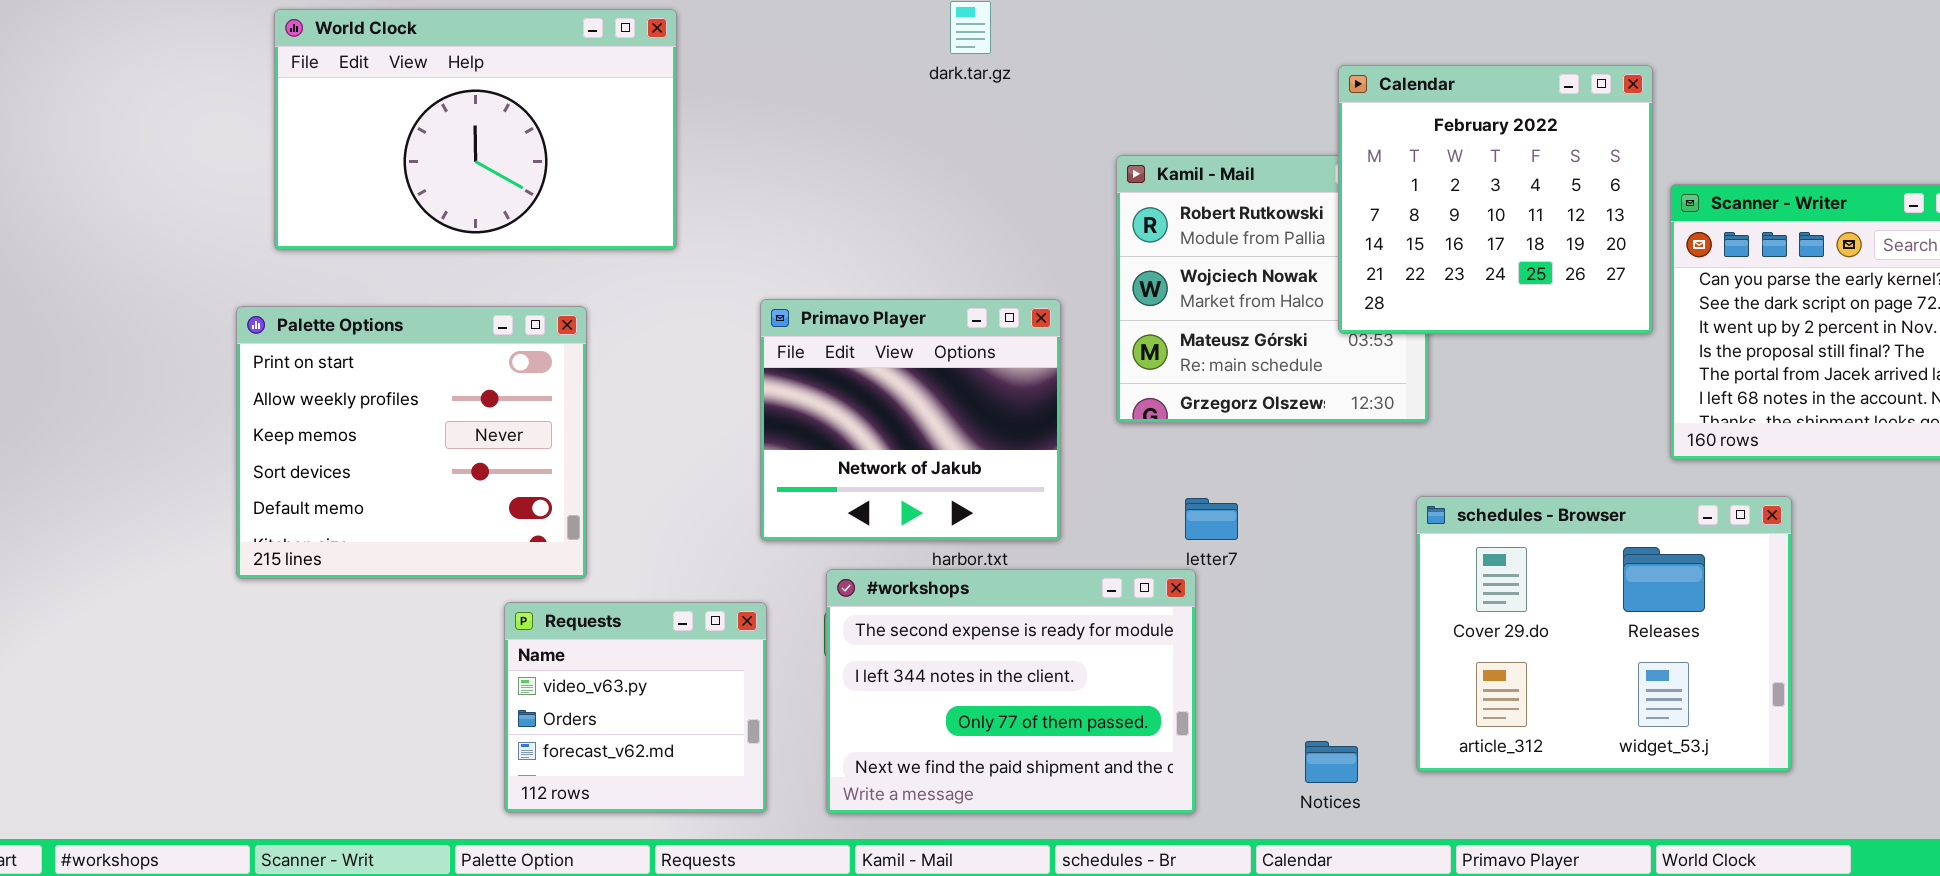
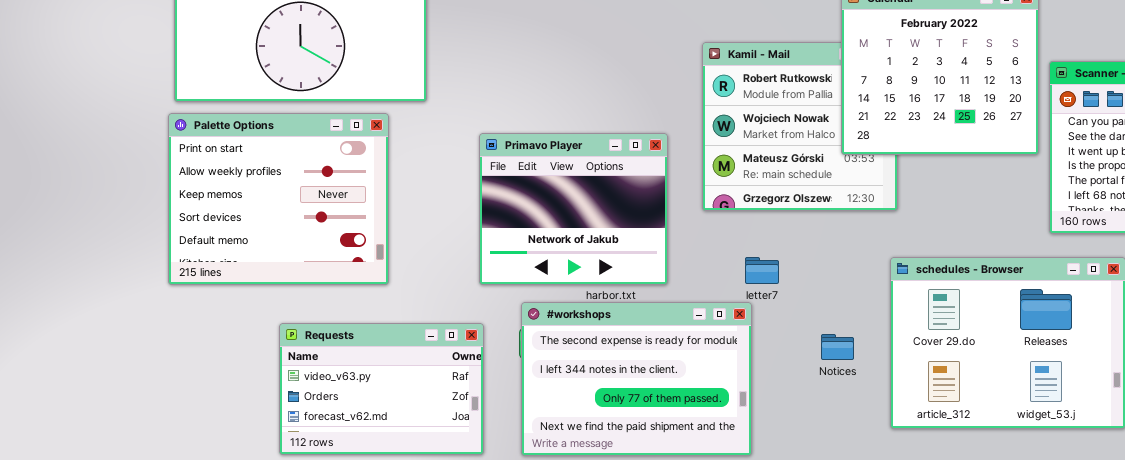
Palette Options: [236,306,587,579] -> [168,113,389,285], moved
Requests: [504,602,767,813] -> [279,323,484,455], resized
Notices: [1305,741,1358,783] -> [821,334,854,360], moved

